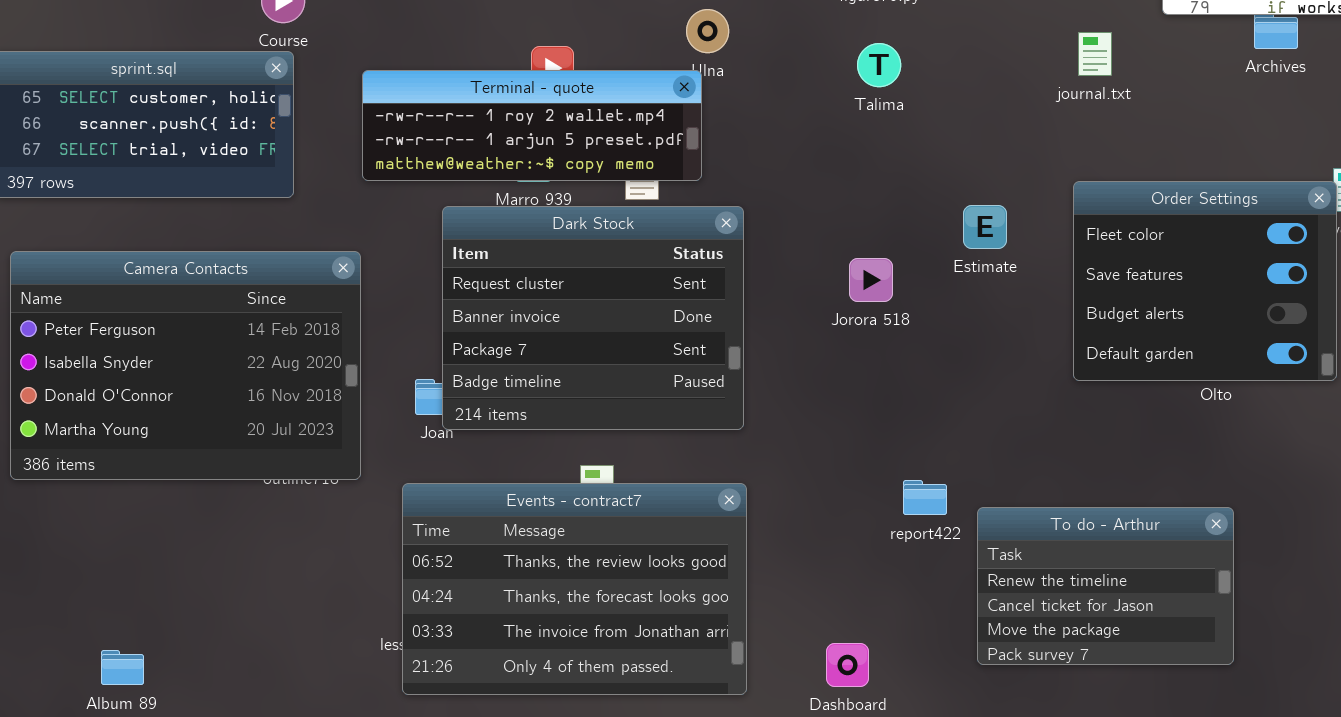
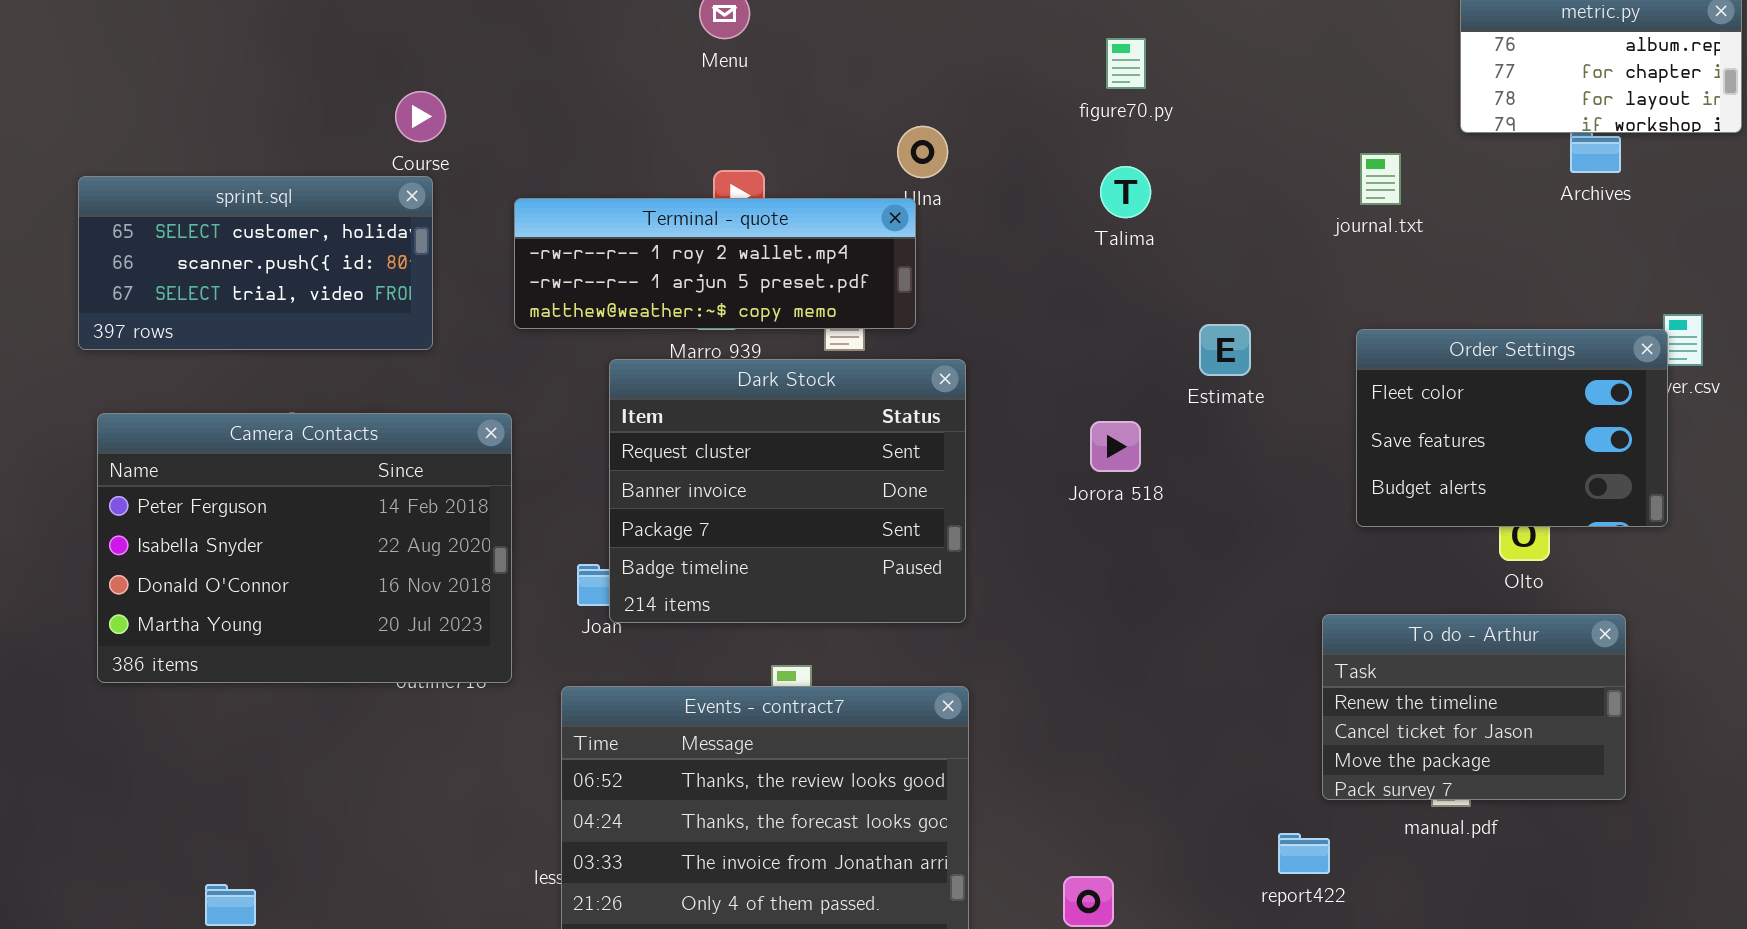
Order Settings: [1073,181,1337,381] -> [1356,329,1668,527], resized
Estimate: [963,205,1007,249] -> [1199,324,1251,376], moved
report422: [903,480,947,515] -> [1278,833,1330,874], moved
To do - Arthur: [977,507,1234,665] -> [1322,614,1626,800], moved

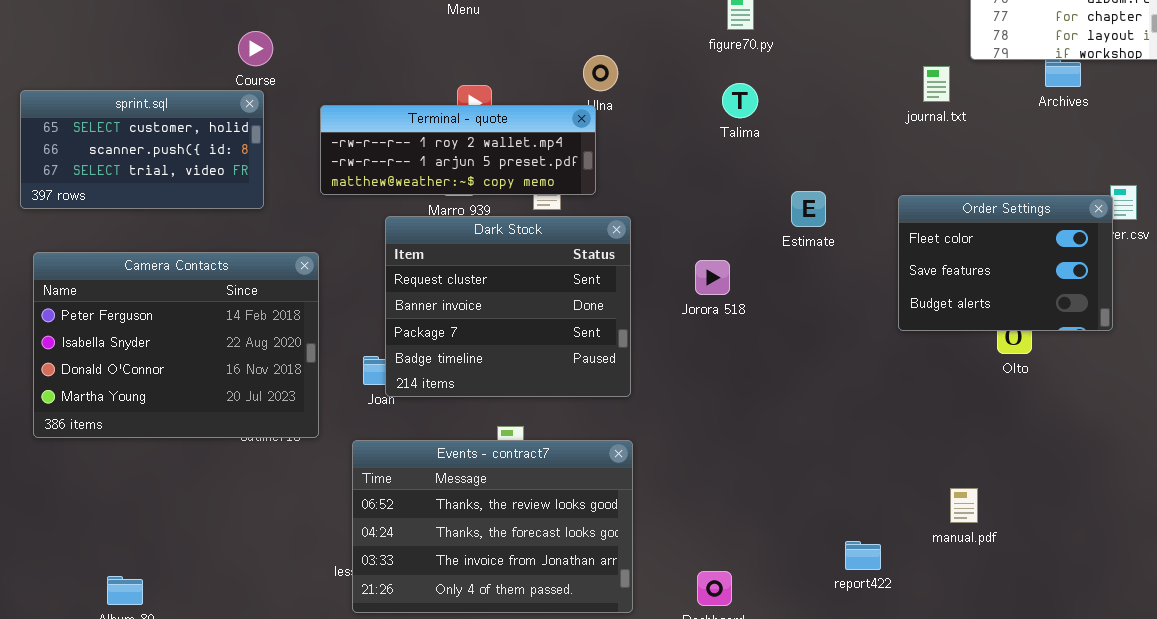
journal.txt: [1360,153,1401,205] -> [923,66,950,102], moved
Jorora 518: [1090,421,1141,472] -> [695,260,730,295], moved
To do - Arthur: [1322,614,1626,800] -> none, closed

